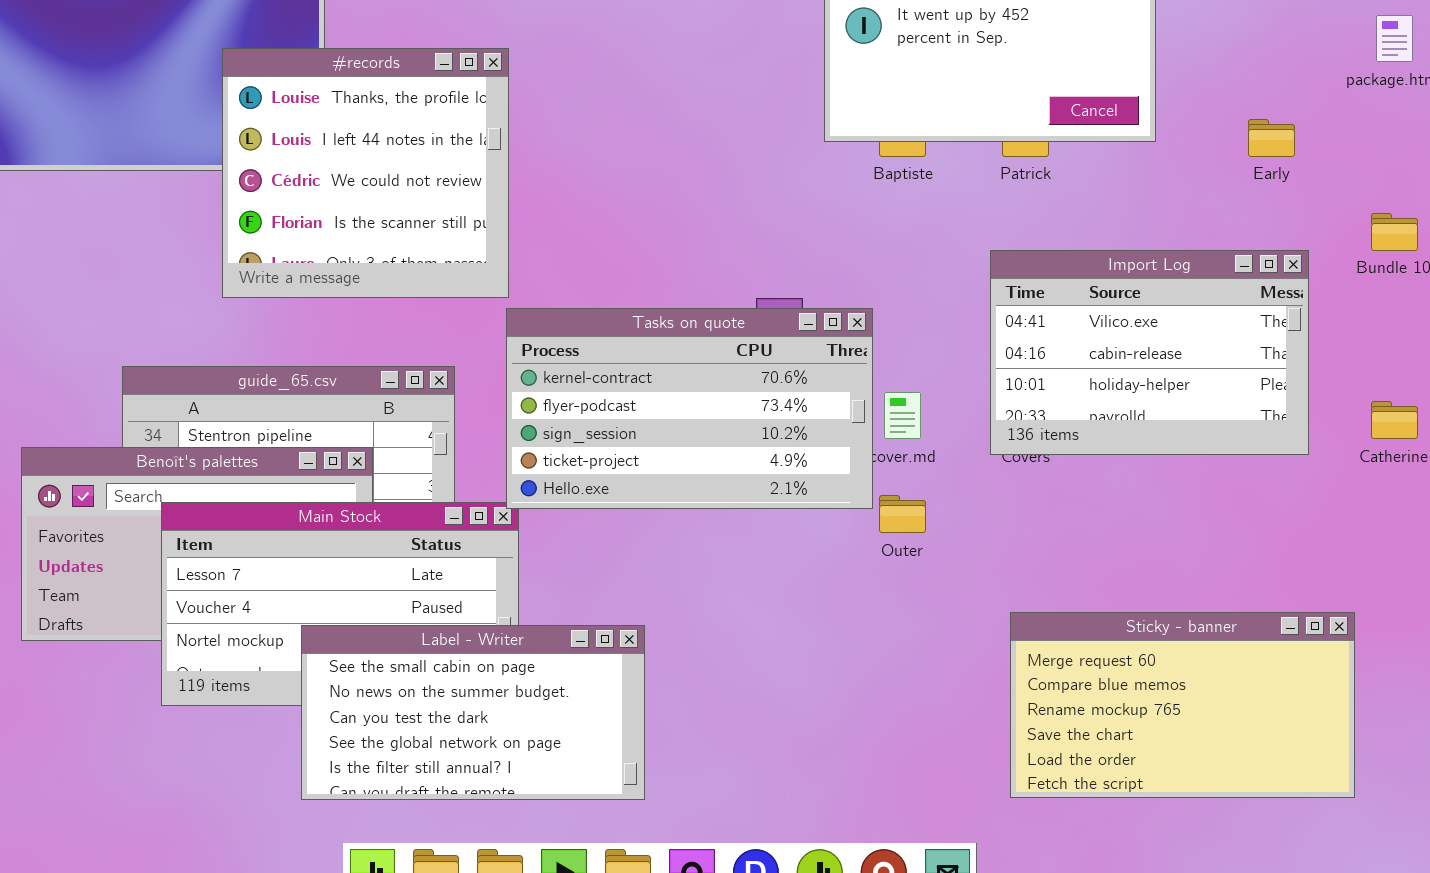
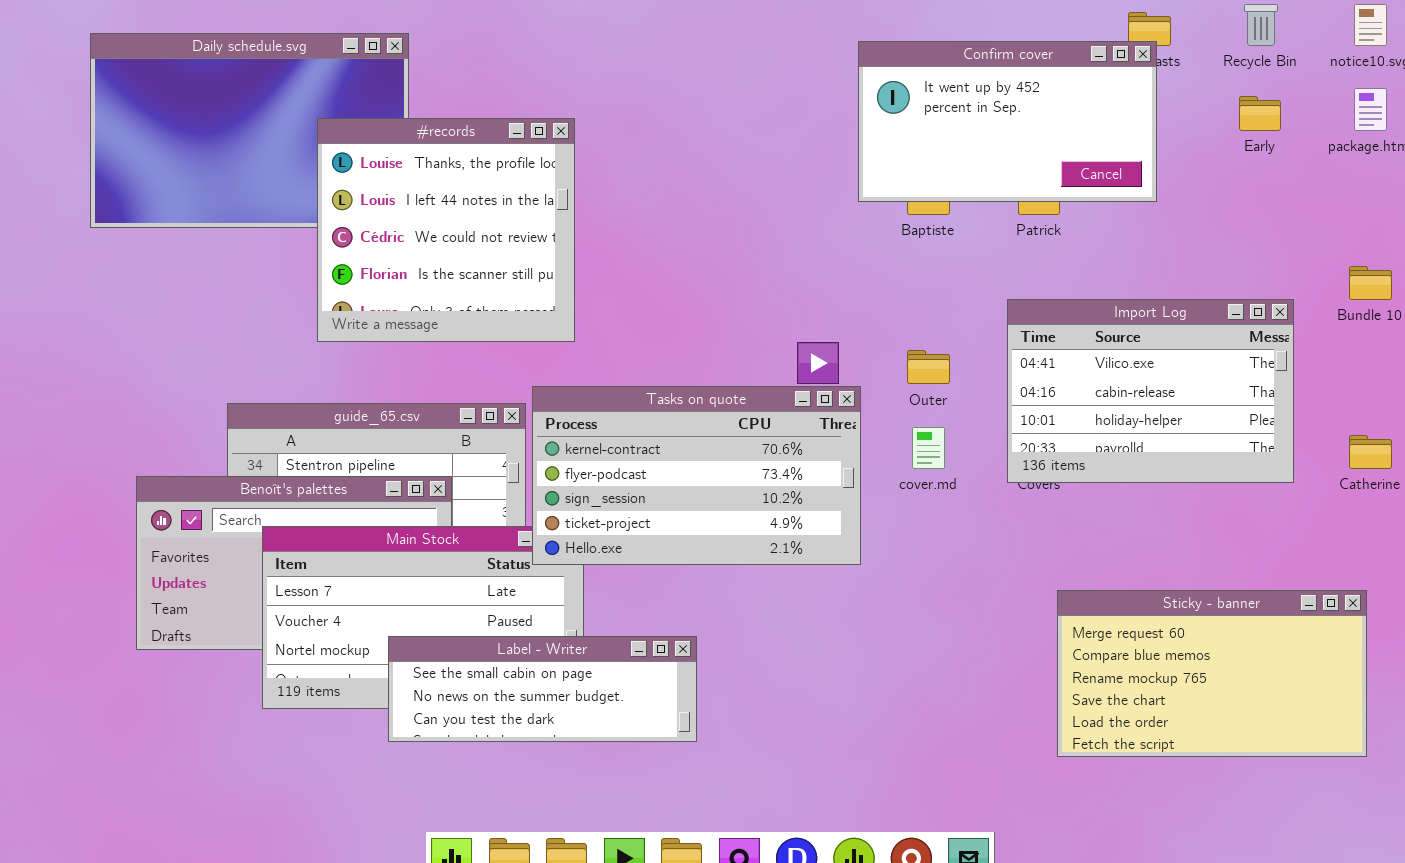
Early: [1248,119,1295,157] -> [1239,96,1281,131], moved
Tasks on quote: [506,308,873,509] -> [532,386,861,565], moved
Outer: [879,495,926,533] -> [907,350,950,384], moved
Sticky - banner: [1010,612,1355,798] -> [1057,590,1367,757], moved
Label - Writer: [301,625,645,800] -> [388,636,697,742], resized

